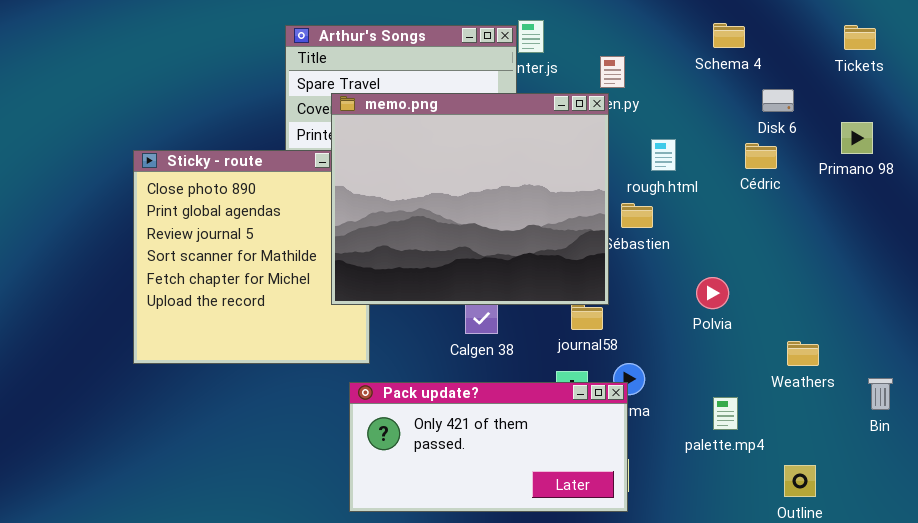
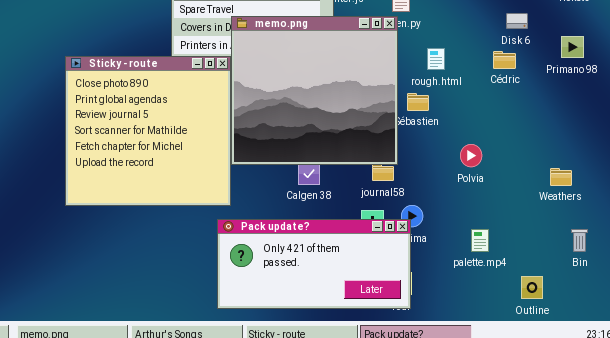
memo.png: [331,93,609,305] -> [231,16,398,165], resized
Weathers: [787,341,819,366] -> [550,168,572,186], moved
Bin: [868,378,893,410] -> [571,229,588,252], moved

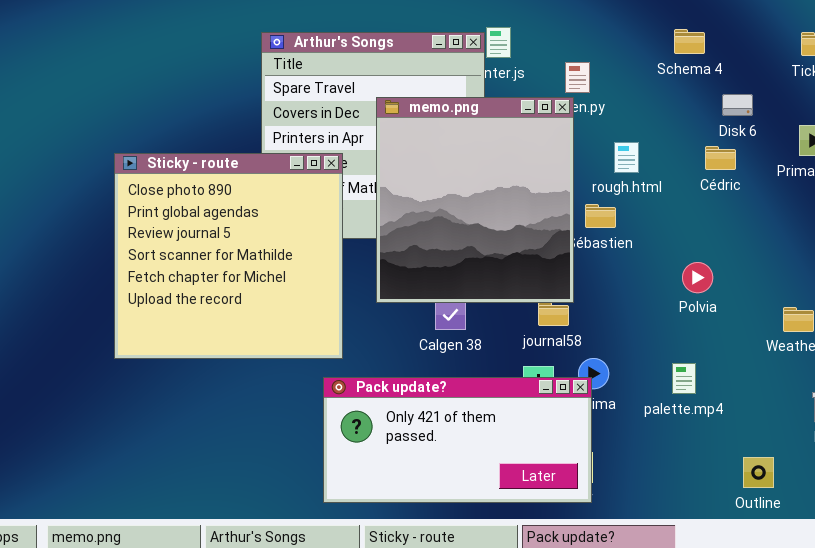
memo.png: [231,16,398,165] -> [376,97,574,303], resized
Polvia: [460,144,482,167] -> [682,262,713,293], moved
palette.mp4: [471,229,489,252] -> [672,363,696,394], moved

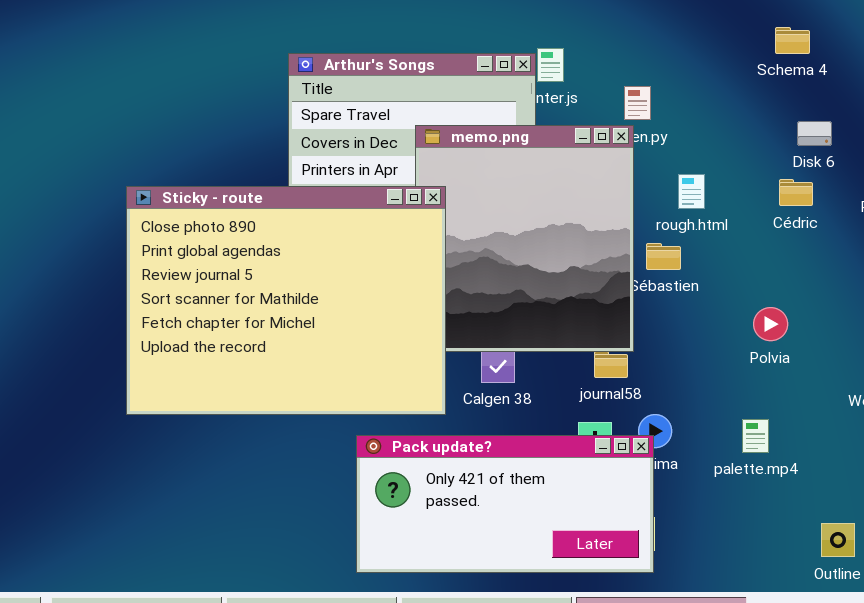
Schema 4: [674,29,705,54] -> [775,27,810,54], moved
Sticky - route: [114,153,343,359] -> [126,186,446,415], resized

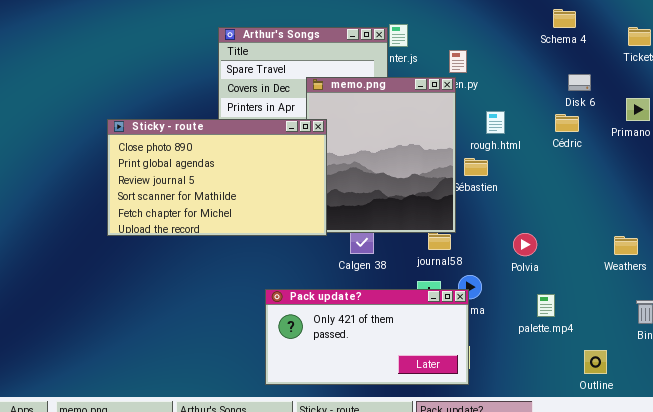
Sticky - route: [126,186,446,415] -> [107,119,327,236], resized
Polvia: [753,307,788,341] -> [513,233,537,256], moved
palette.mp4: [742,419,769,453] -> [537,294,555,317], moved

